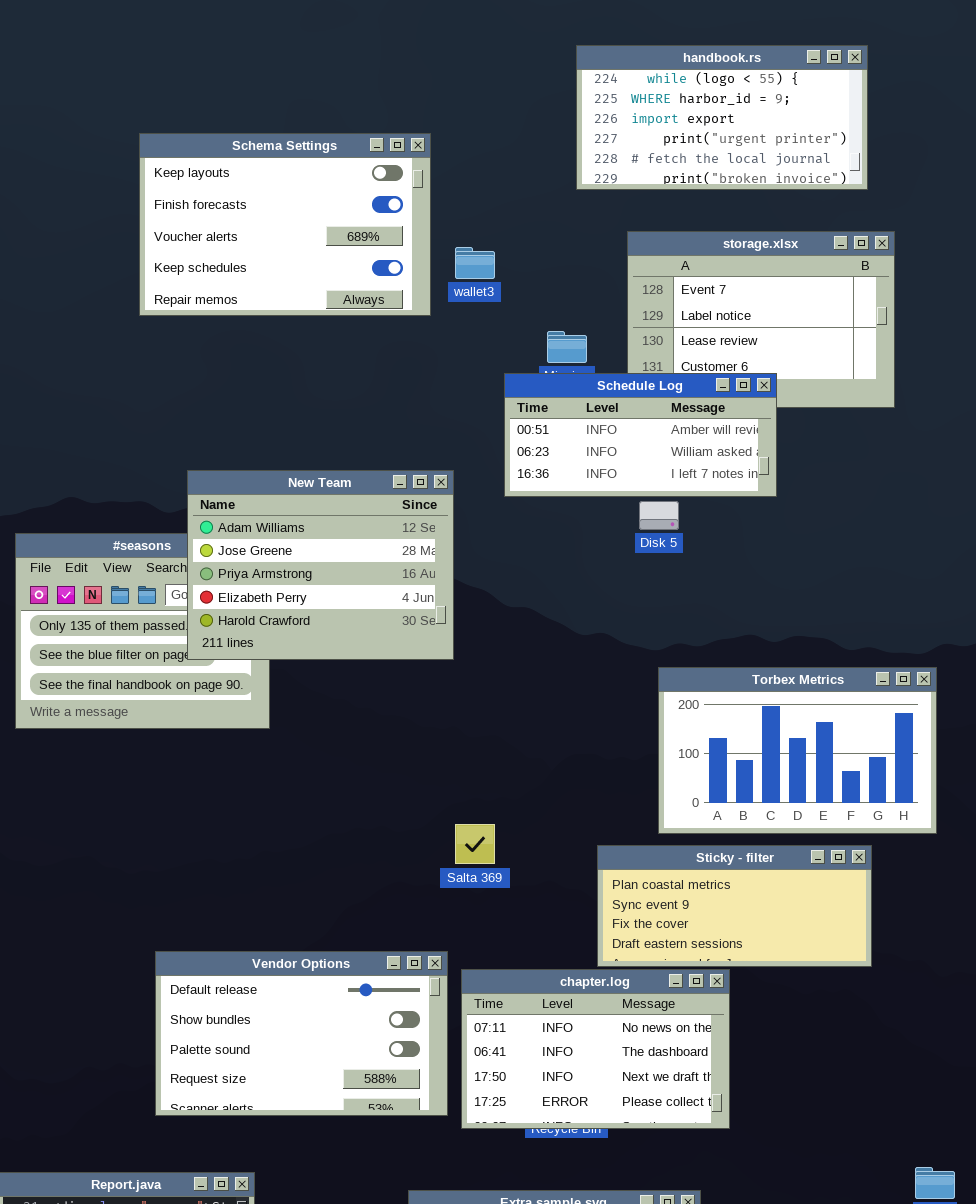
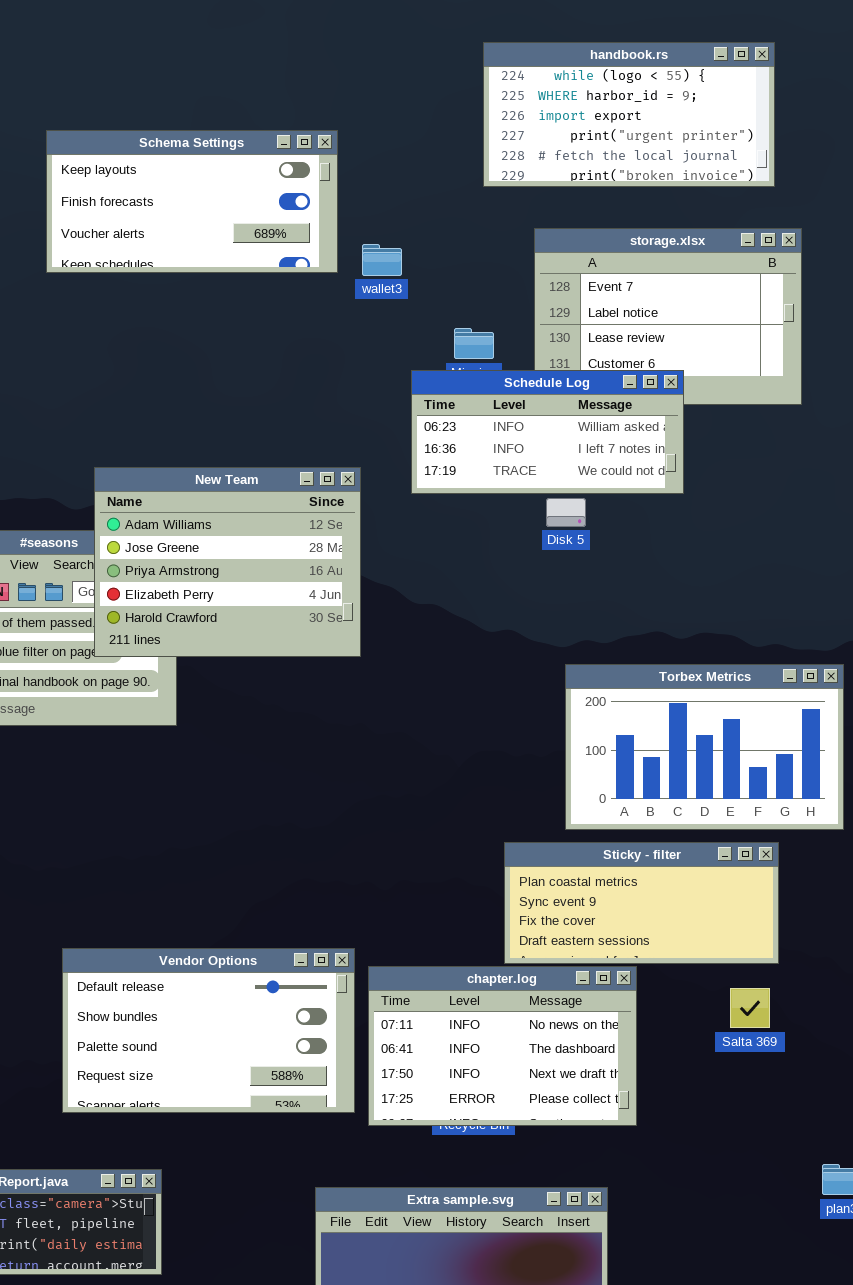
Schema Settings: [139,133,431,316] -> [46,130,338,273], resized
Schedule Log: [504,373,777,497] -> [411,370,684,494], scrolled down 1 row
Salta 369: [455,824,495,864] -> [730,988,770,1028], moved

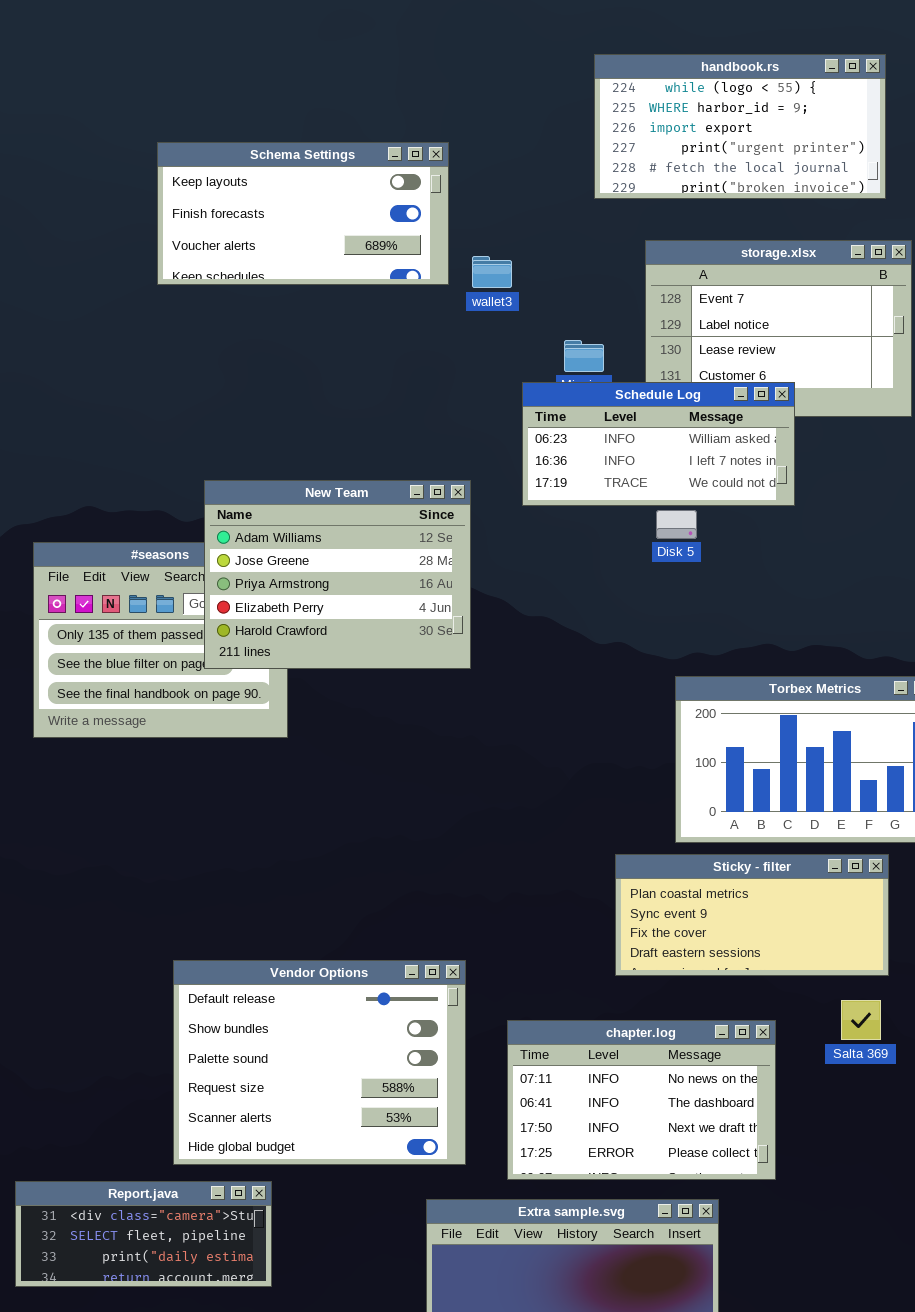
Vendor Options: [62,948,355,1113] -> [173,960,466,1165], resized
chapter.log: [368,966,637,1126] -> [507,1020,776,1180], moved

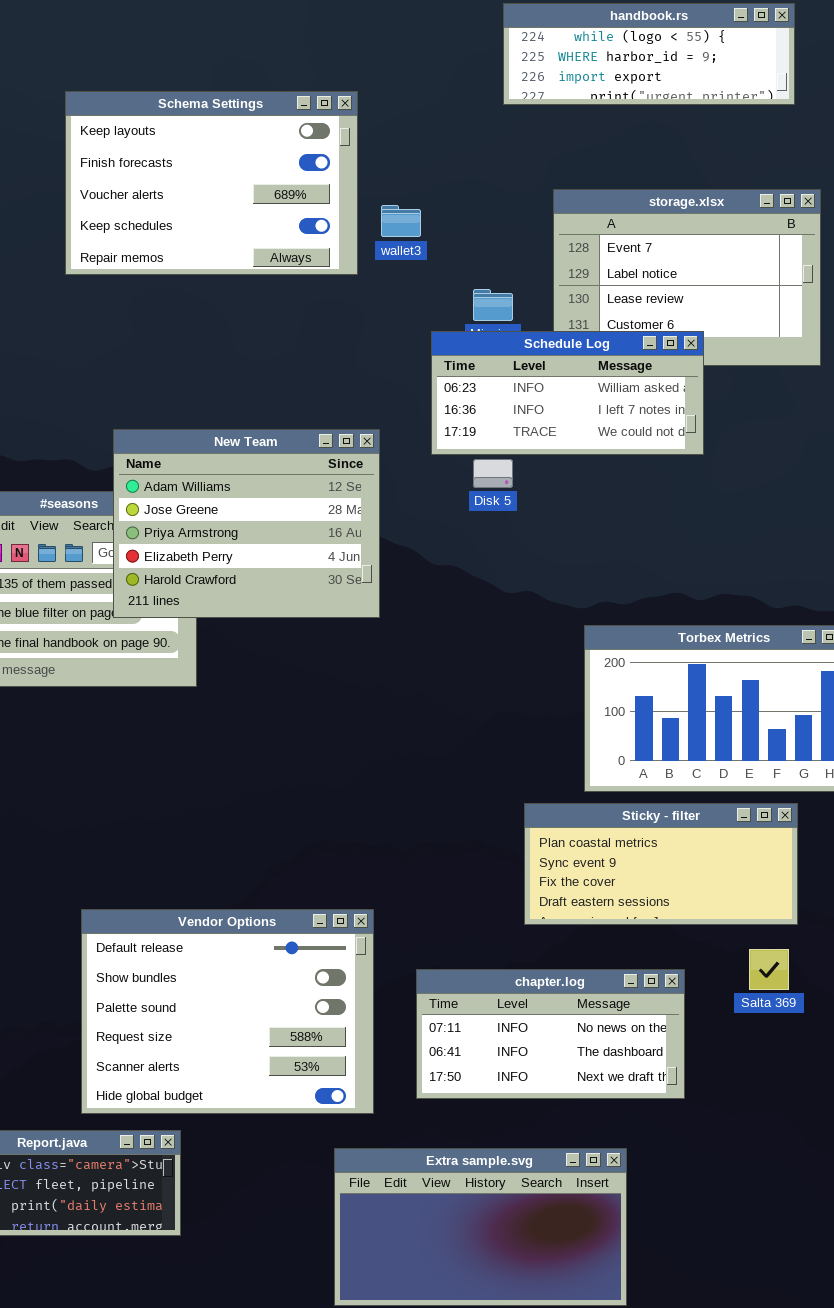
handbook.rs: [594,54,886,199] -> [503,3,795,105], resized
Schema Settings: [157,142,449,285] -> [65,91,358,275], resized
Disk 5: [656,510,697,539] -> [473,459,513,488], moved
chapter.log: [507,1020,776,1180] -> [416,969,685,1099], resized

